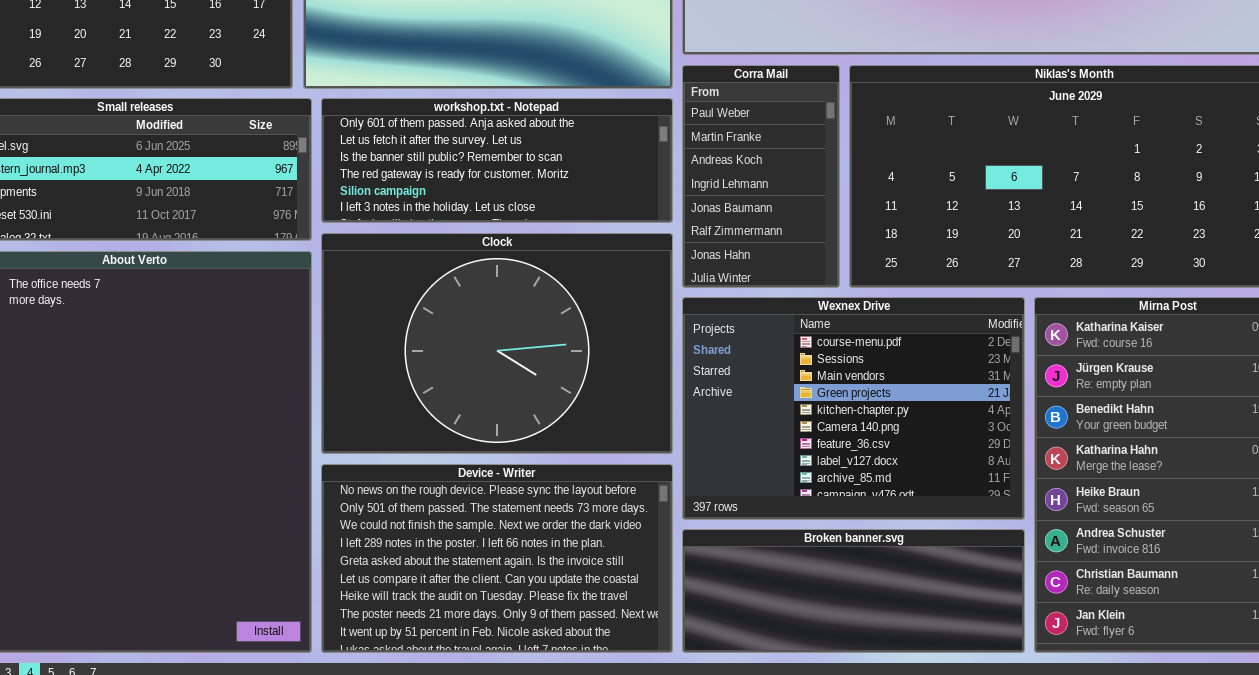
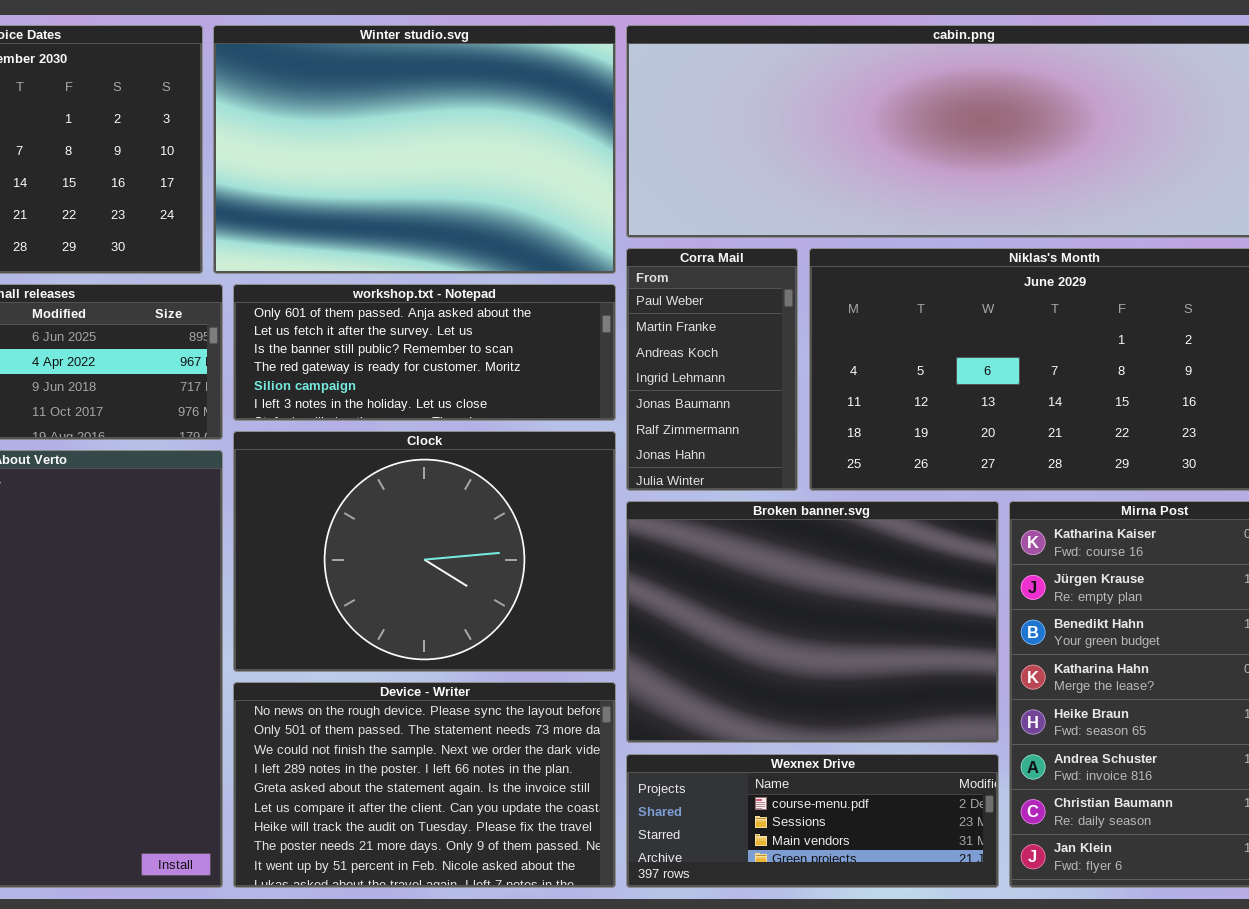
Wexnex Drive: [682,297,1025,520] -> [626,754,999,888], moved, resized
Broken banner.svg: [682,529,1025,653] -> [626,501,999,743], moved, resized

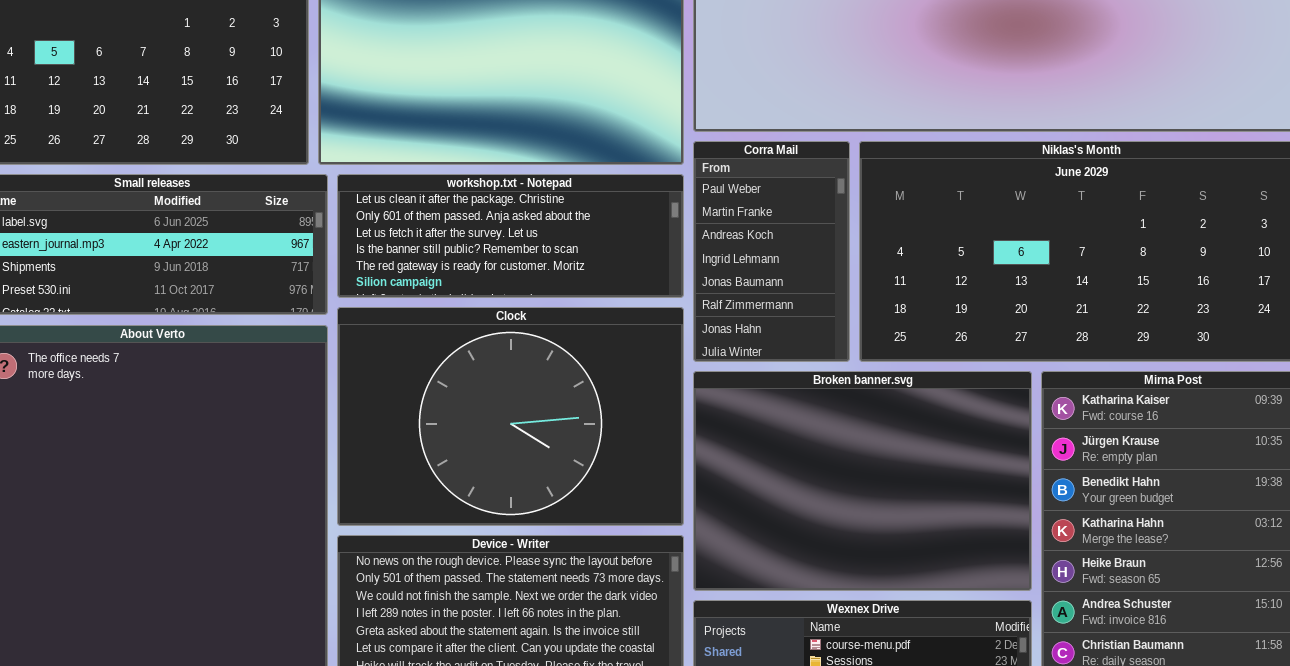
workshop.txt - Notepad: [233,284,616,421] -> [337,174,684,298], scrolled up 1 row

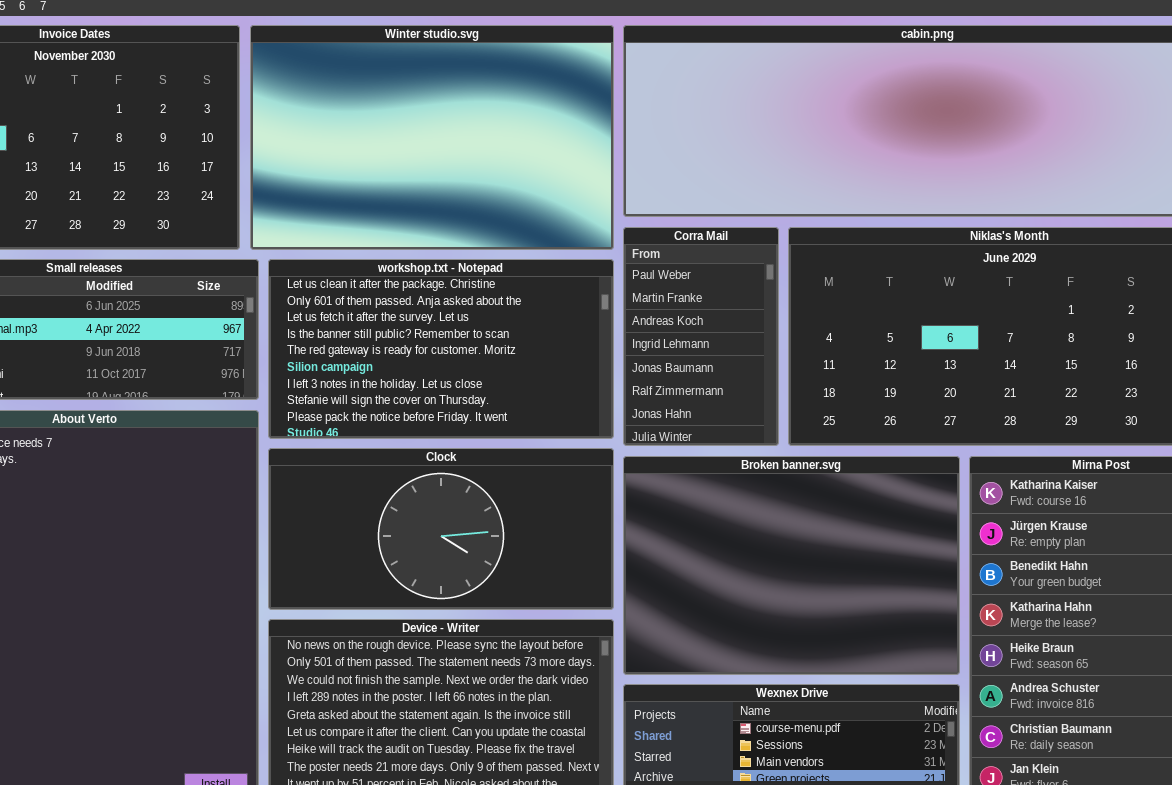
workshop.txt - Notepad: [337,174,684,298] -> [268,259,614,439], resized
Clock: [337,307,684,526] -> [268,448,614,610], resized

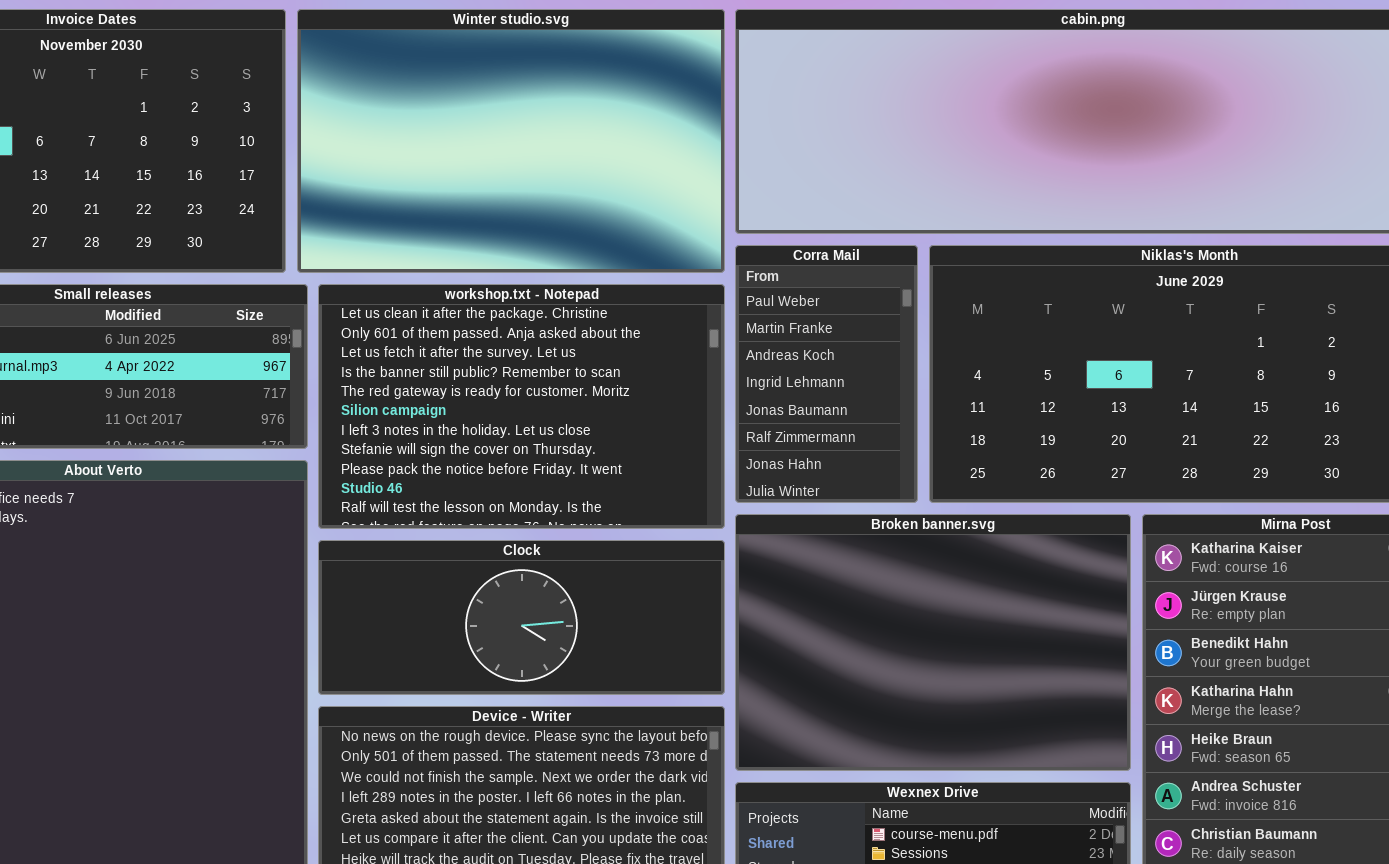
workshop.txt - Notepad: [268,259,614,439] -> [318,284,725,529], resized
Clock: [268,448,614,610] -> [318,540,725,695], resized

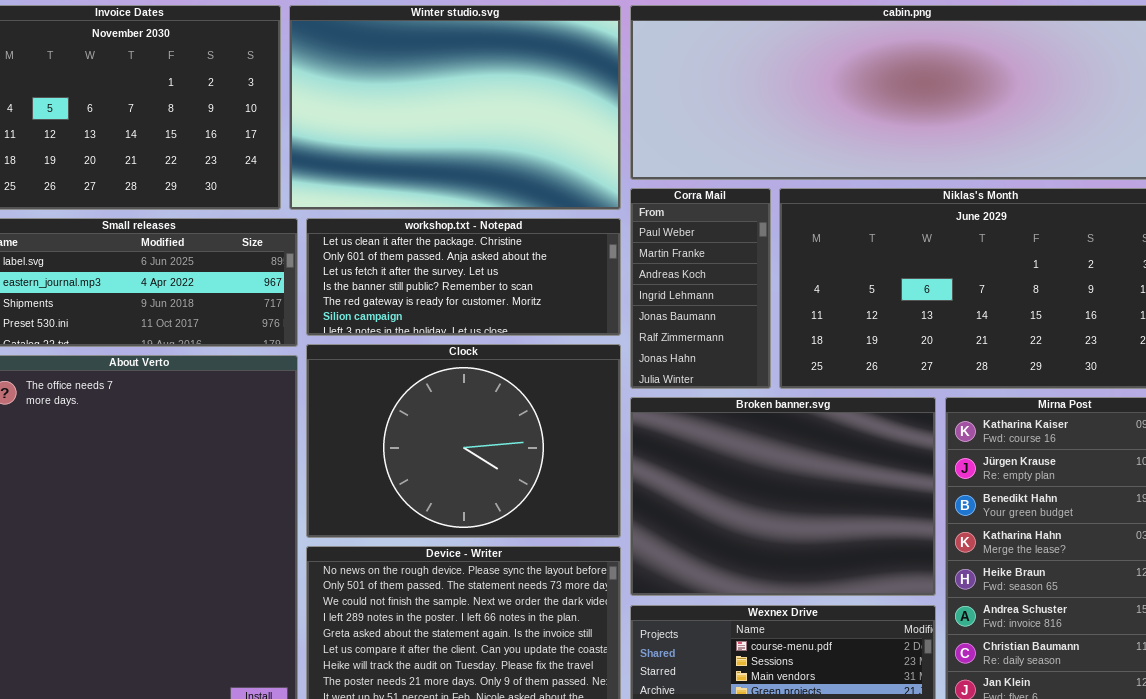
workshop.txt - Notepad: [318,284,725,529] -> [306,218,621,336], resized
Clock: [318,540,725,695] -> [306,344,621,538], resized

